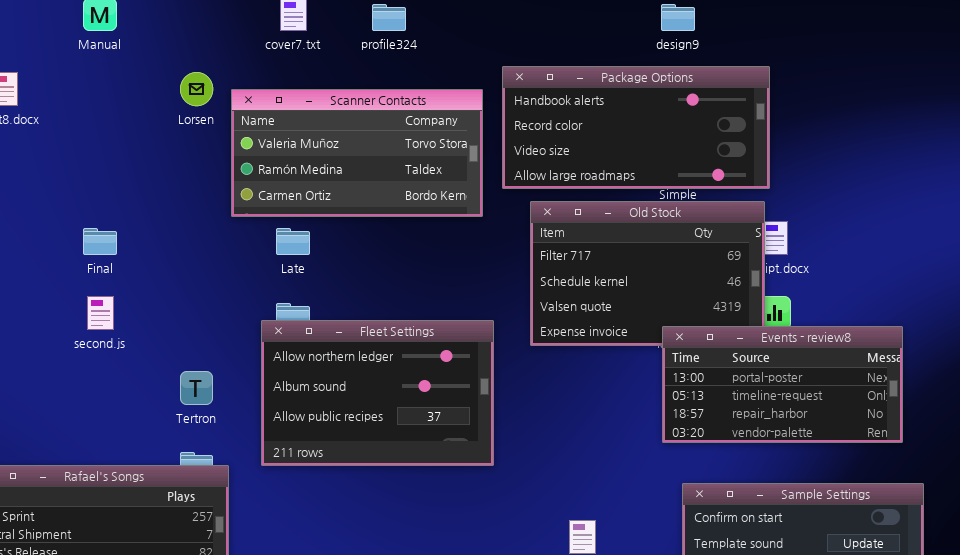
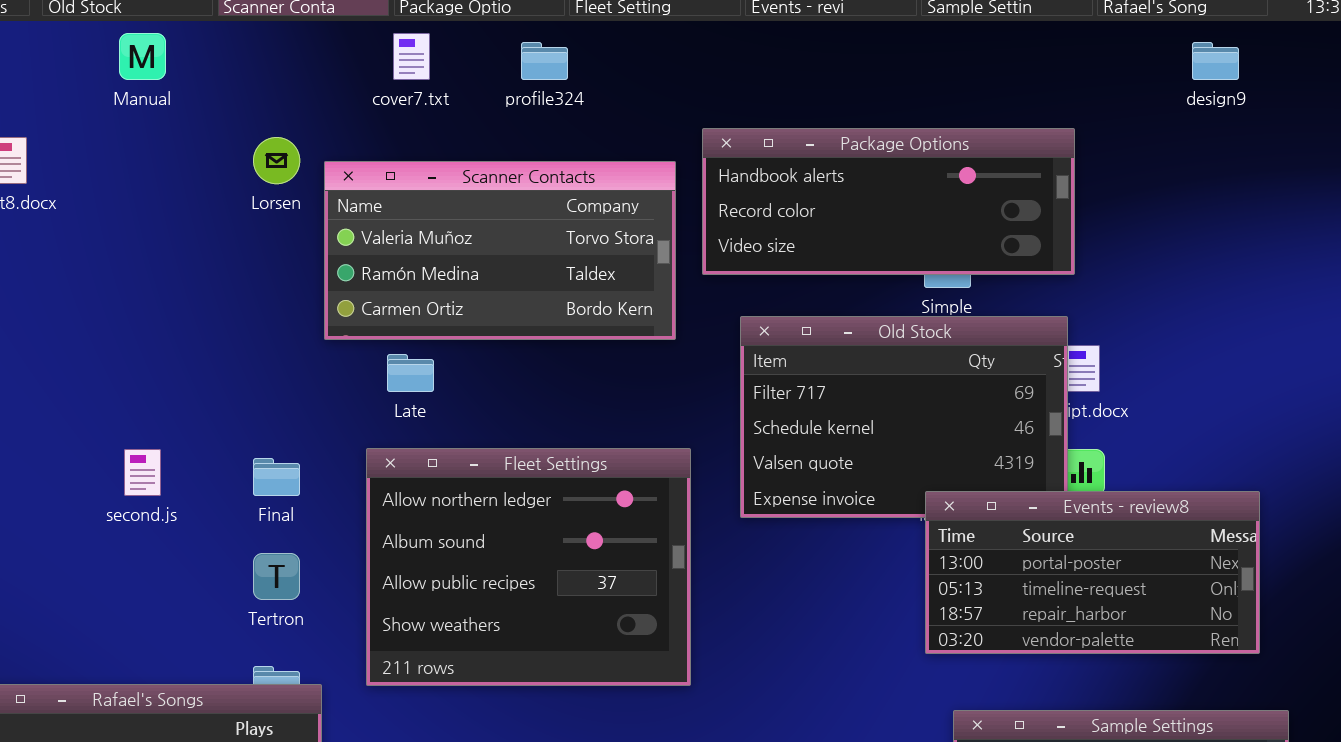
design9: [661,4,695,31] -> [1192,42,1239,80], moved
Package Options: [502,66,770,189] -> [702,128,1075,275], resized
Final: [83,228,117,255] -> [253,458,300,496], moved
Fleet Settings: [261,320,494,466] -> [366,448,691,686], resized

